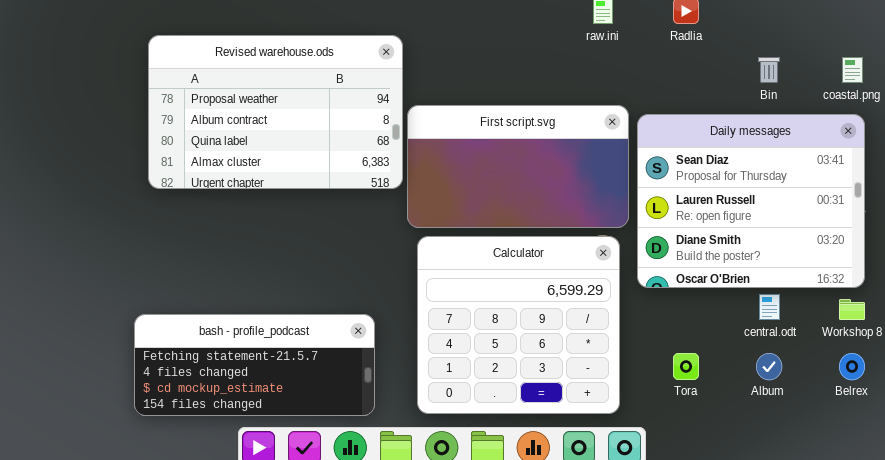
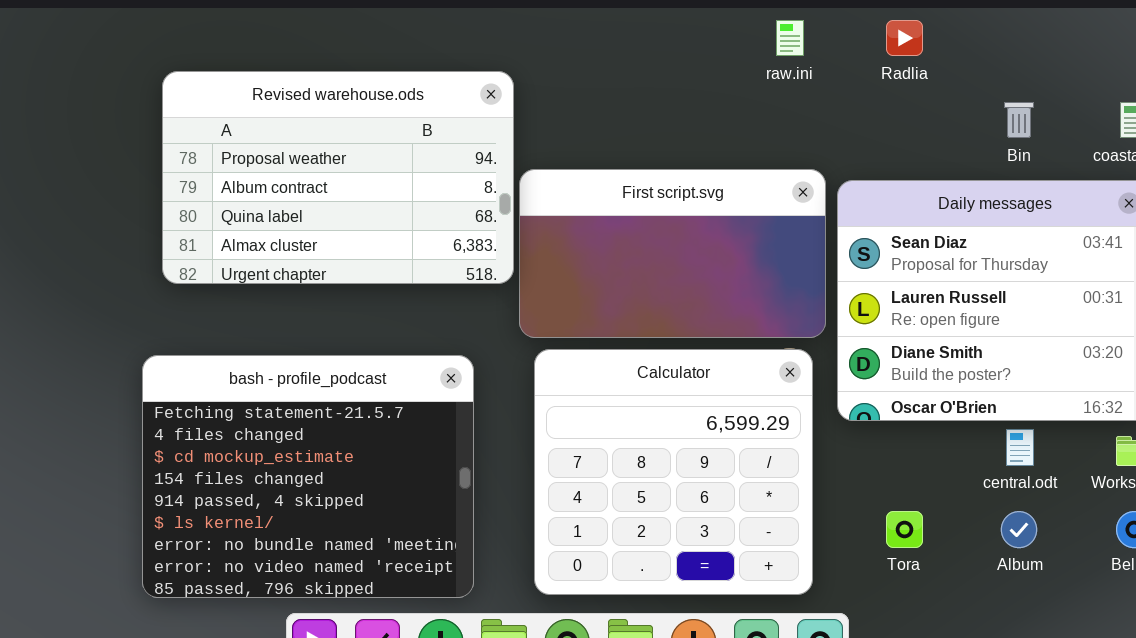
bash - profile_podcast: [134,314,375,416] -> [142,355,474,598], resized

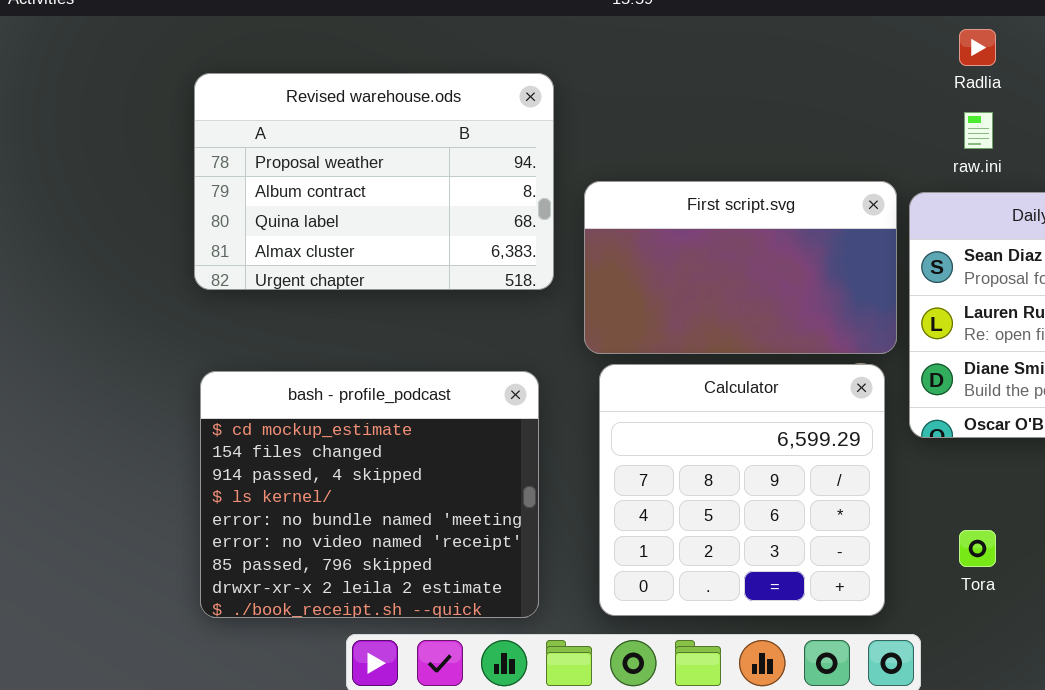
raw.ini: [776,20,804,56] -> [964,112,993,149], moved
Revised warehouse.ods: [162,71,514,284] -> [194,73,554,290], moved
bash - profile_podcast: [142,355,474,598] -> [200,371,539,618], scrolled down 2 rows

